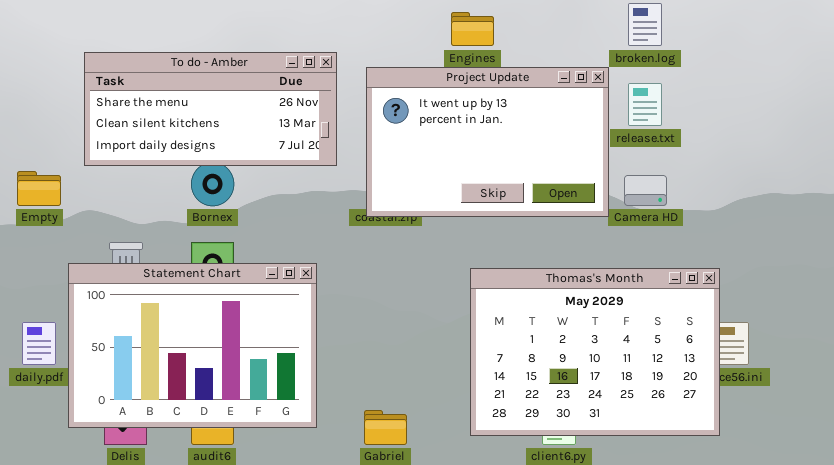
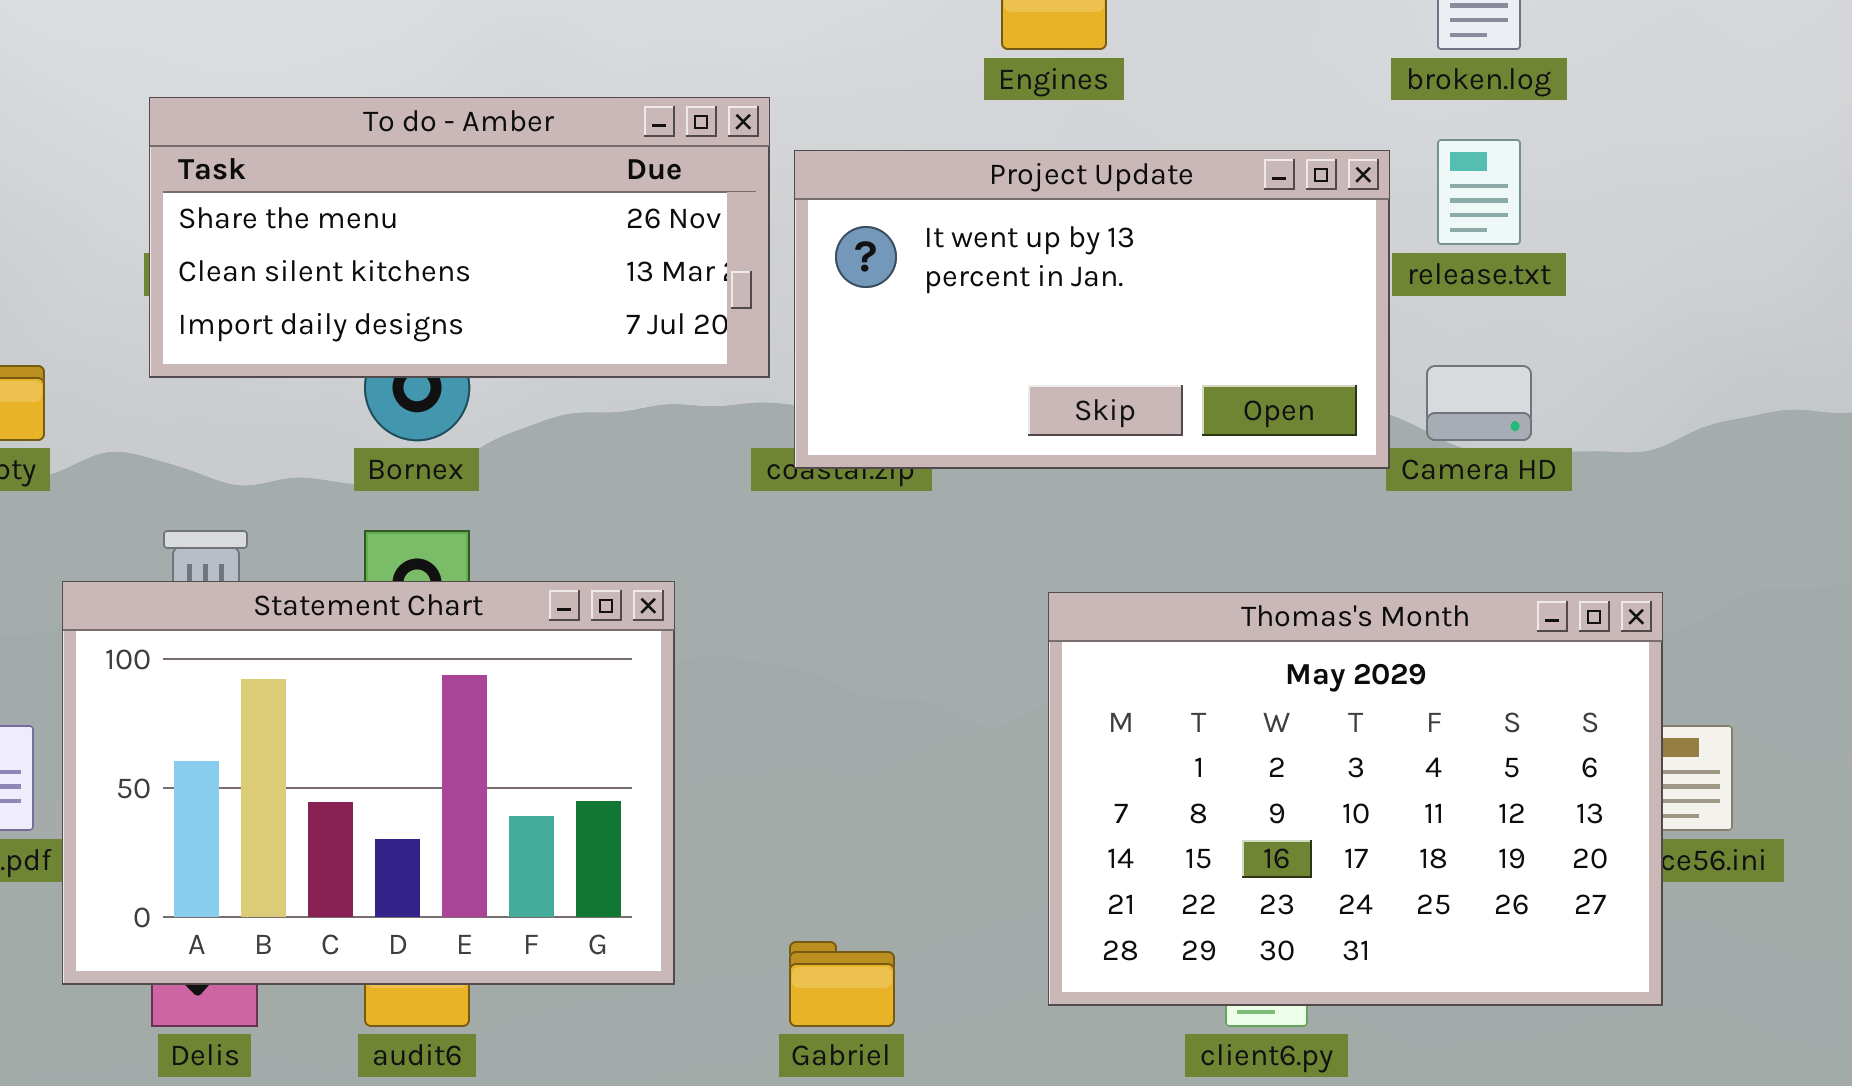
To do - Amber: [84,52,337,166] -> [149,97,770,378], moved
Project Update: [366,67,609,217] -> [794,150,1390,469], resized

